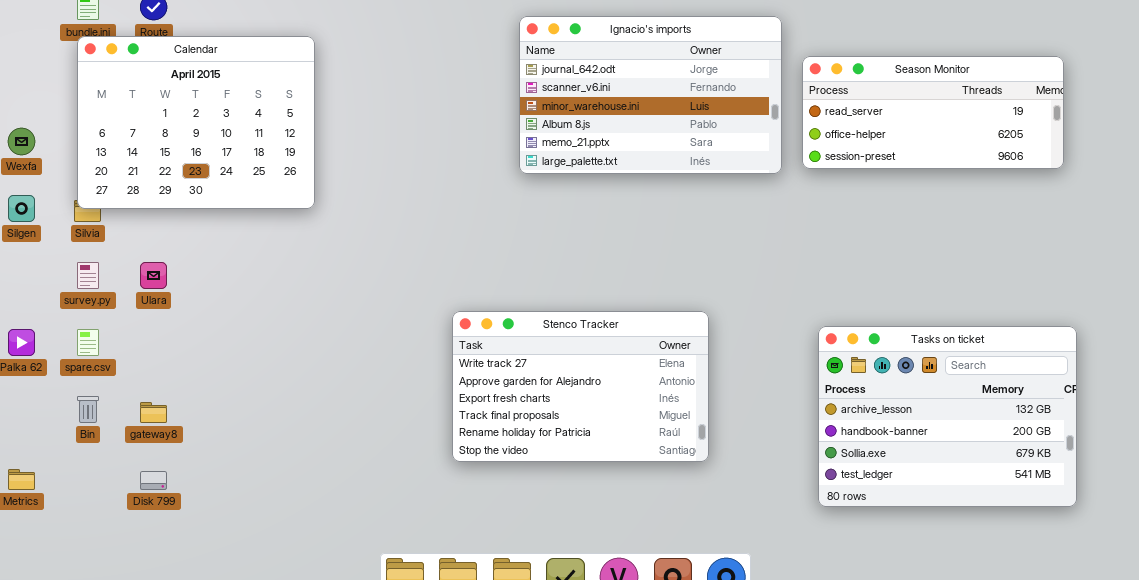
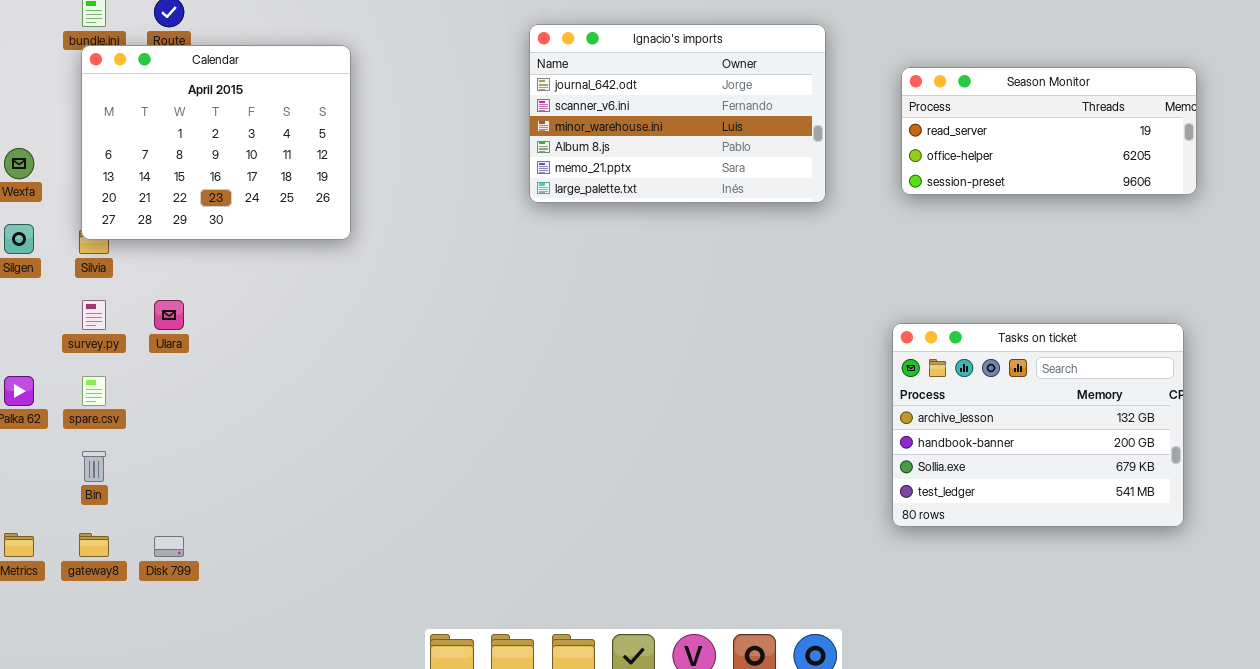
Ignacio's imports: [519,16,782,174] -> [529,24,826,203], moved
Stenco Tracker: [452,311,709,462] -> none, closed
Tasks on ticket: [818,326,1077,507] -> [892,323,1184,527], moved
gateway8: [140,402,167,423] -> [79,533,109,557], moved

